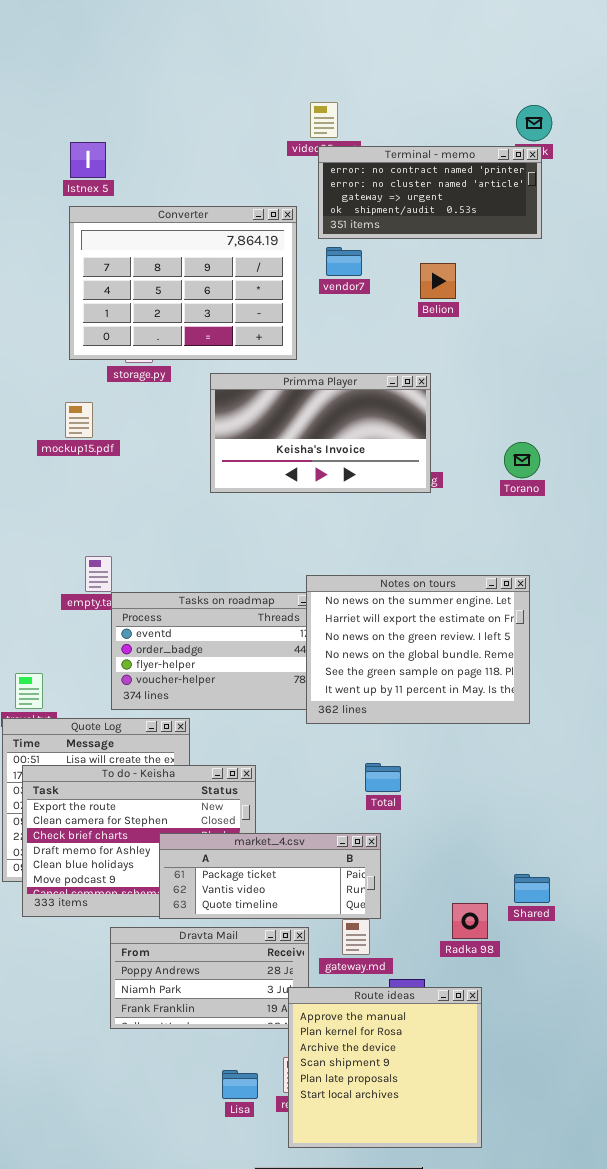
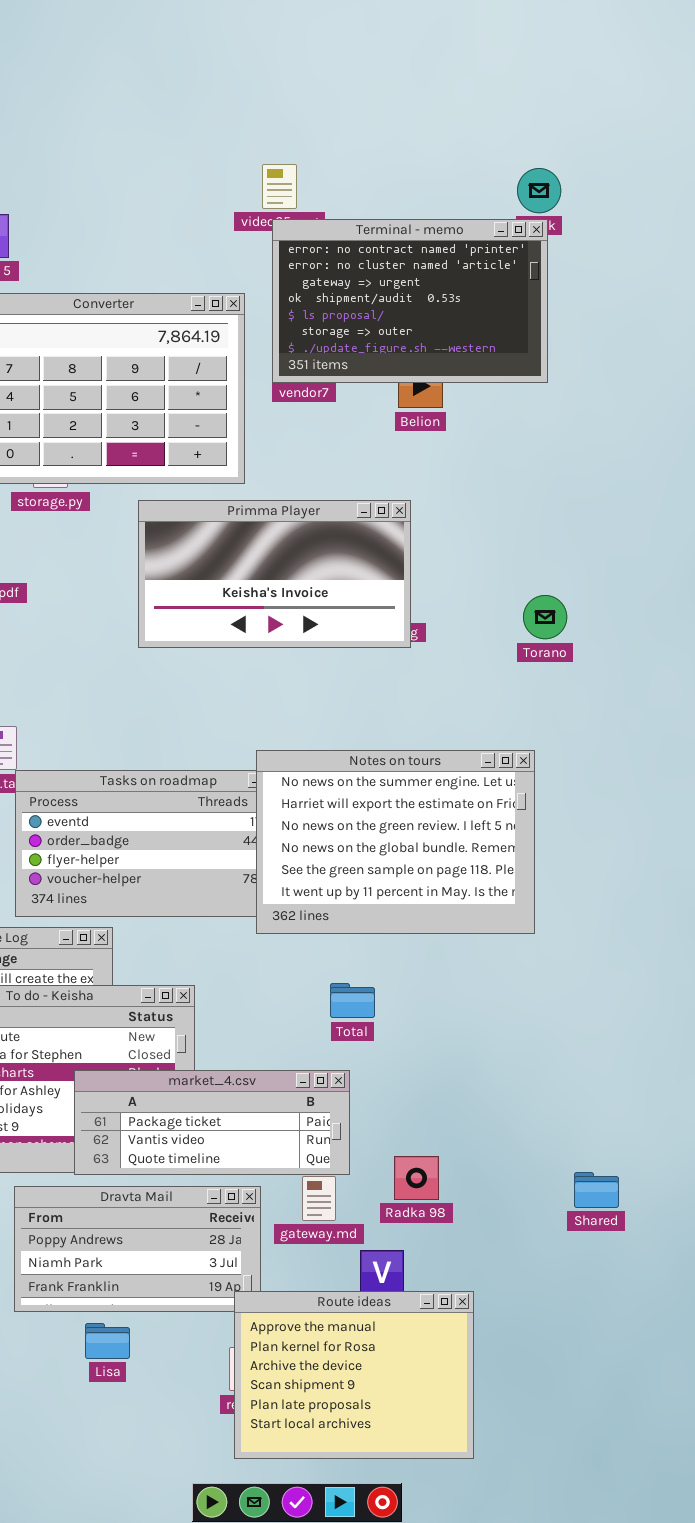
Terminal - memo: [318,146,542,239] -> [272,219,548,383], resized
Torano: [504,442,540,478] -> [523,595,567,639], moved
Shared: [514,874,550,903] -> [574,1172,619,1208], moved
Radka 98: [452,903,488,939] -> [394,1156,439,1200], moved
Route ideas: [288,987,482,1148] -> [234,1291,474,1459], resized
Lisa: [222,1070,258,1099] -> [85,1323,130,1359], moved

